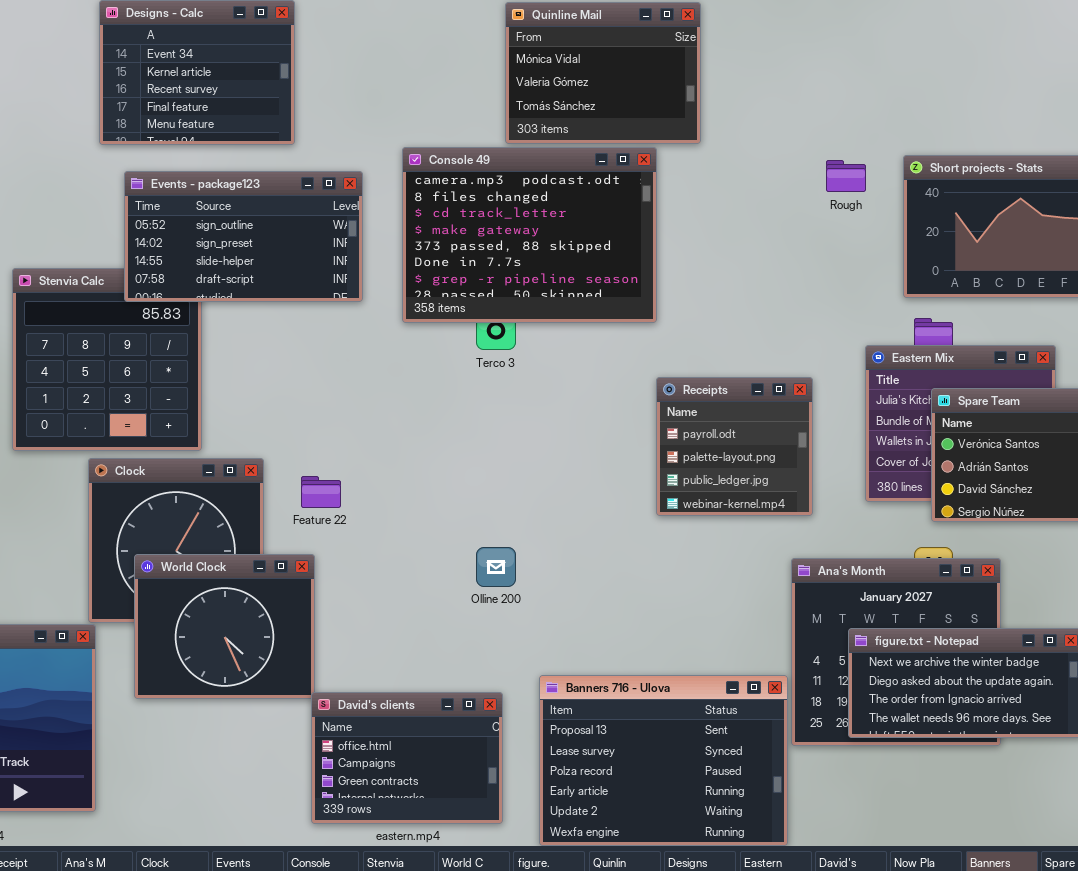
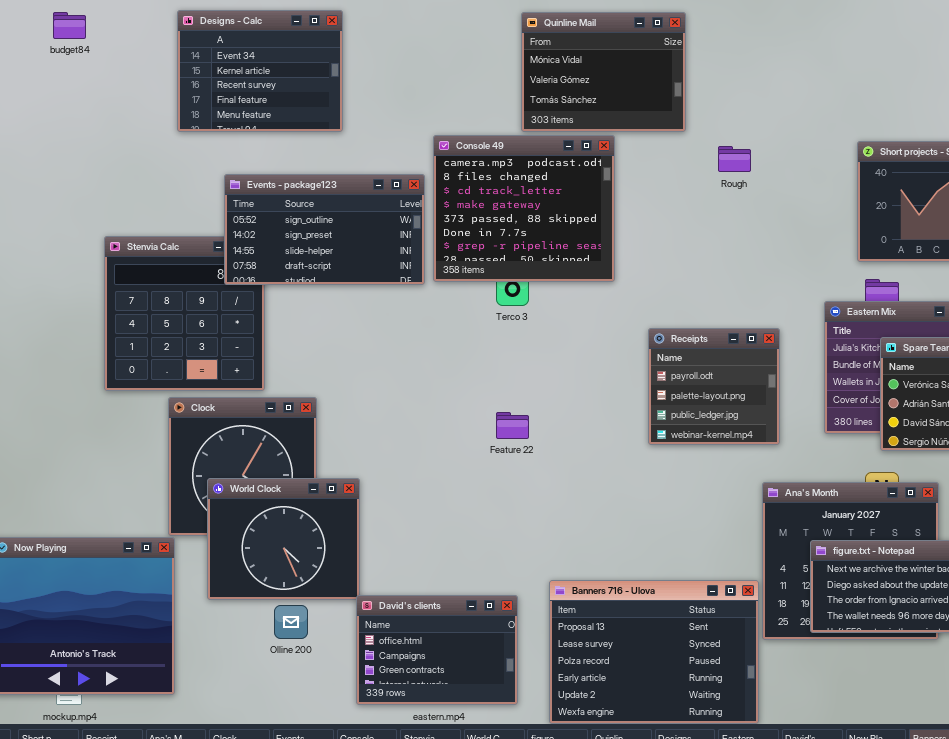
Console 49: [402,147,657,323] -> [433,135,615,282], resized
Rough: [826,160,866,192] -> [718,146,751,172], moved
Events - package123: [124,171,363,302] -> [224,174,425,285], moved
Feature 22: [301,476,341,508] -> [496,412,529,439], moved
Olline 200: [476,547,516,587] -> [274,605,308,639], moved

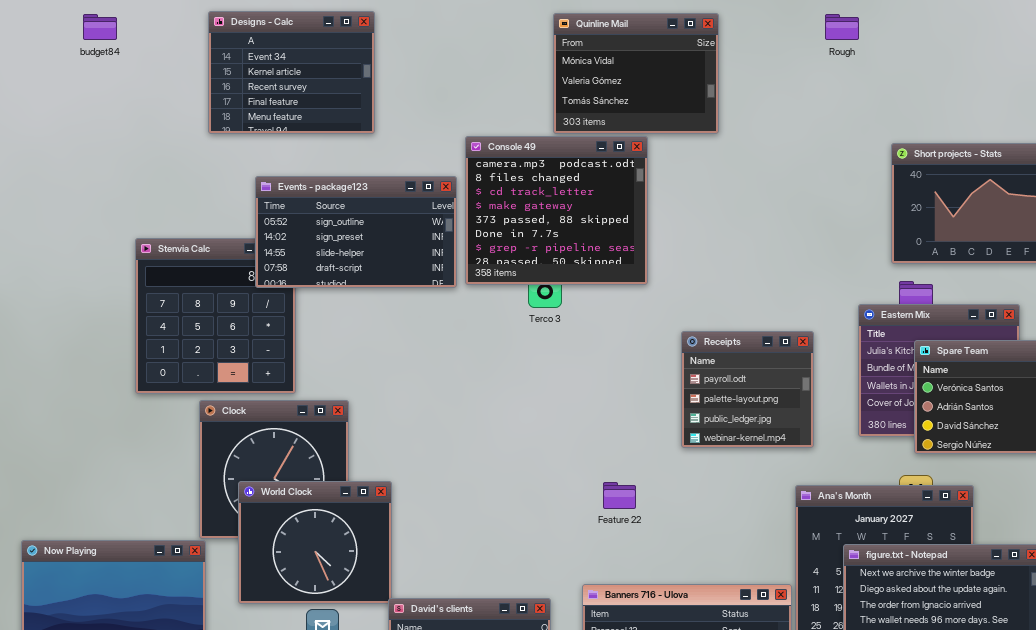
Rough: [718,146,751,172] -> [825,14,859,40], moved
Feature 22: [496,412,529,439] -> [603,482,636,509], moved

